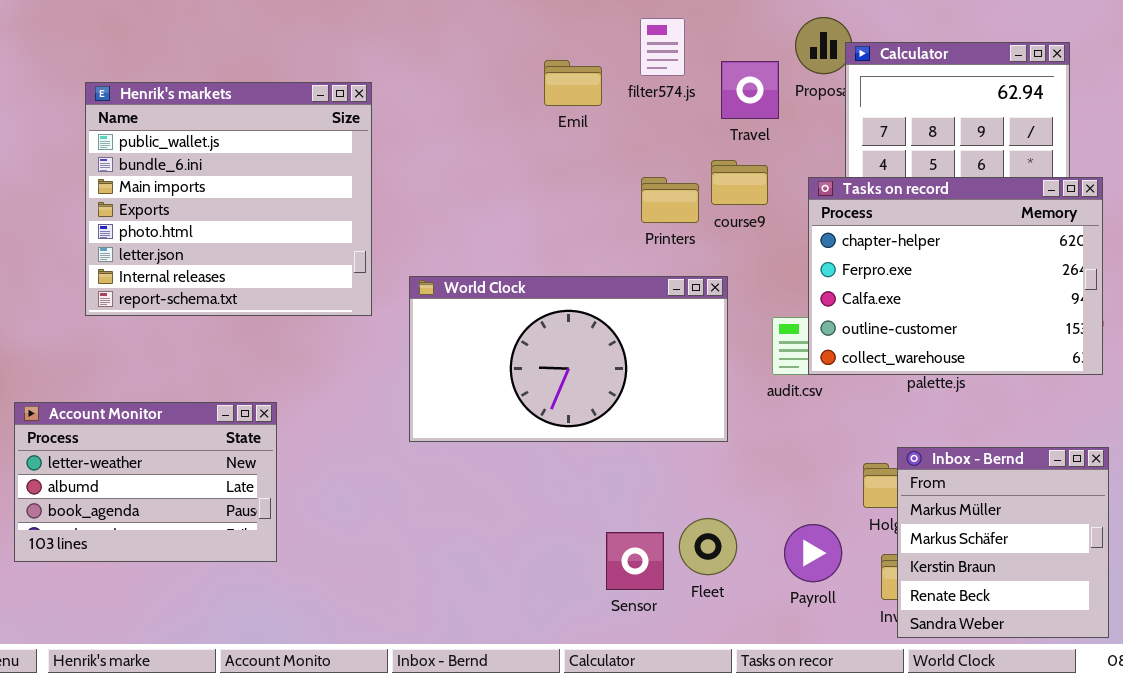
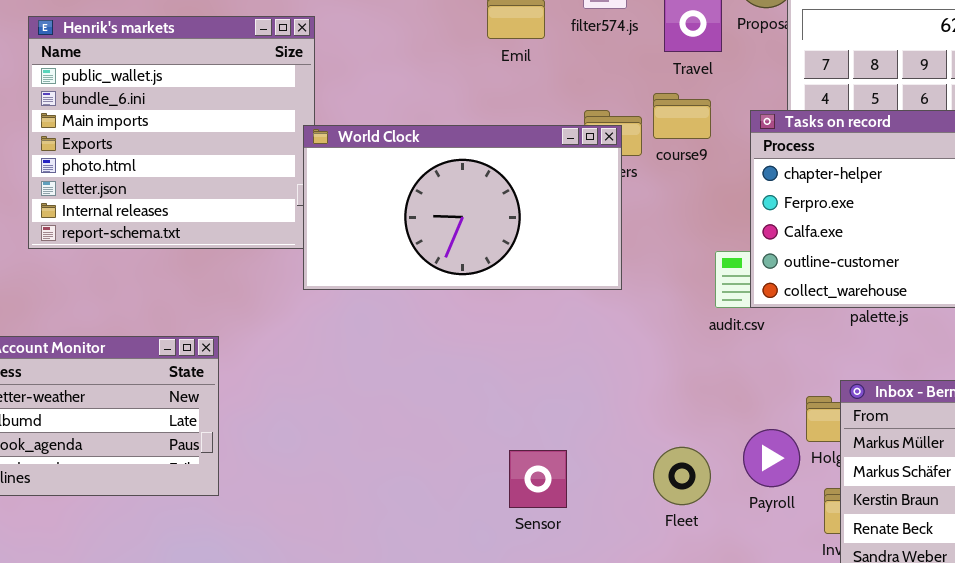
World Clock: [409,276,728,442] -> [303,125,622,290], moved
Fleet: [679,518,737,575] -> [653,447,711,505], moved
Payroll: [784,524,842,582] -> [743,429,800,487], moved
Sensor: [606,532,664,590] -> [509,450,567,508], moved

